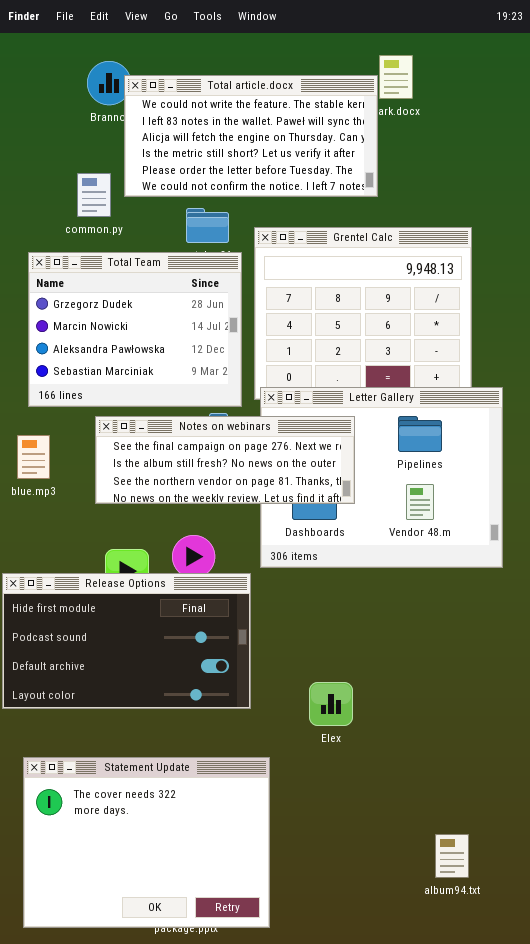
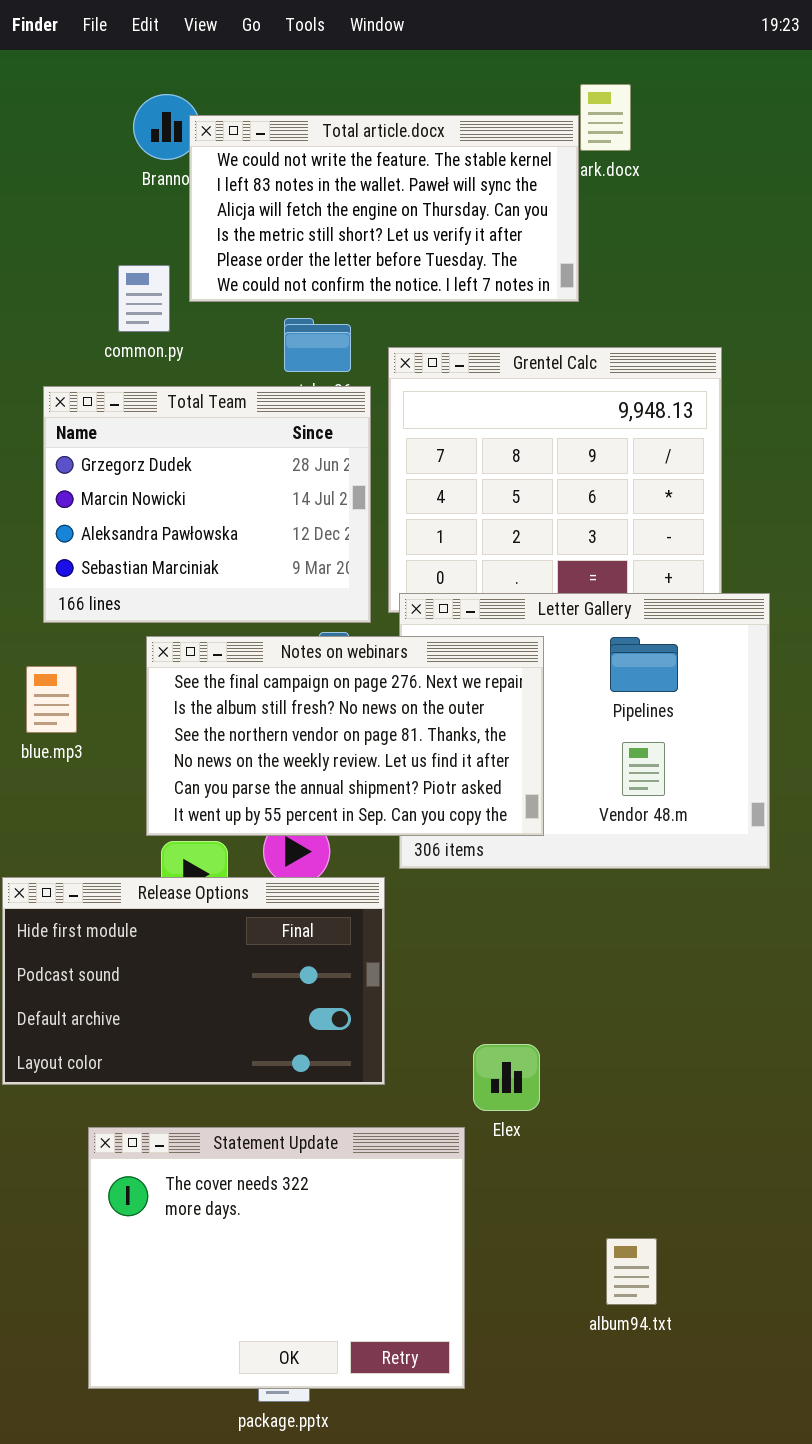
Notes on webinars: [95,416,355,504] -> [146,636,544,836], resized
Statement Update: [23,757,270,928] -> [88,1127,465,1389], moved
album94.txt: [435,834,469,878] -> [606,1238,657,1305], moved

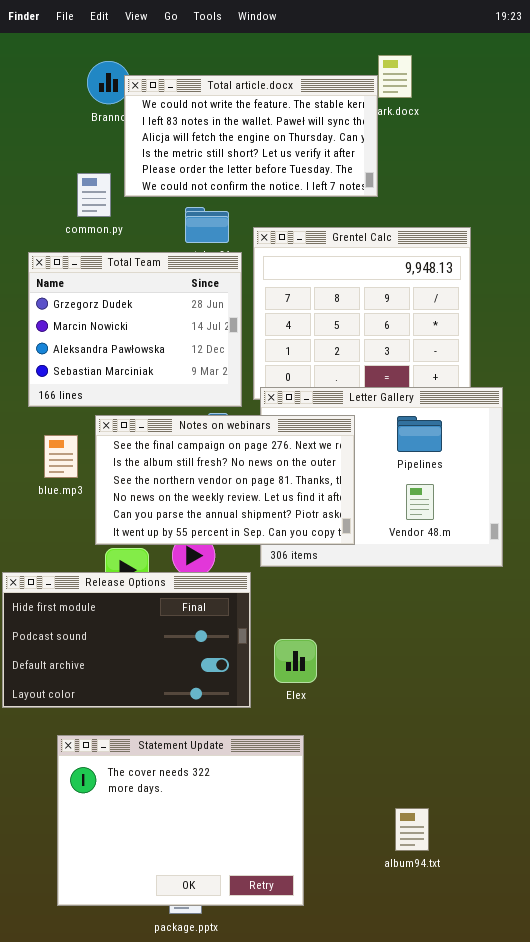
blue.mp3: [26,666,77,733] -> [44,435,78,478], moved
Elex: [473,1044,540,1111] -> [274,639,317,683], moved

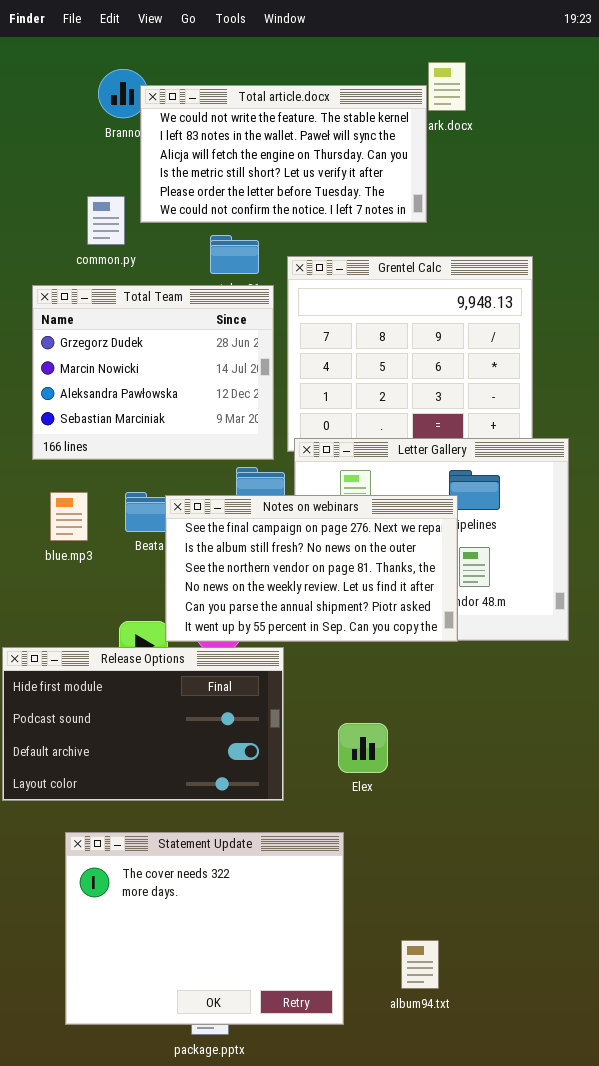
Notes on webinars: [95,415,355,545] -> [165,495,458,642], moved
Elex: [274,639,317,683] -> [338,723,388,773], moved
album94.txt: [395,808,429,851] -> [401,940,439,989], moved

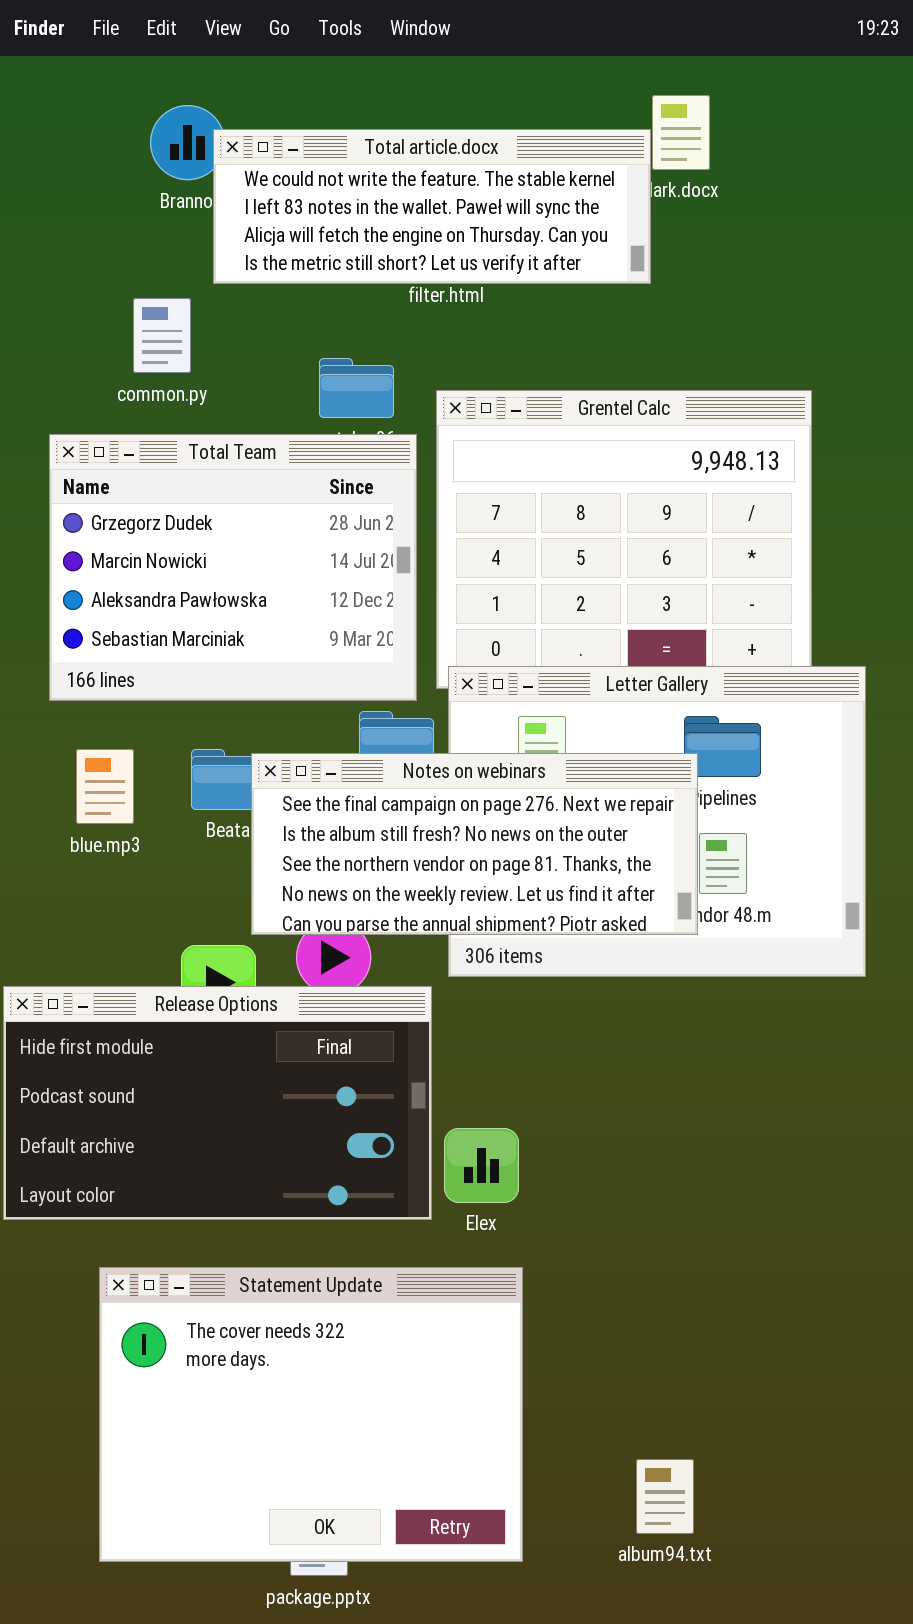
Total article.docx: [140,85,427,223] -> [213,129,651,284], resized
Notes on webinars: [165,495,458,642] -> [251,753,698,935], resized
Elex: [338,723,388,773] -> [444,1128,519,1203], moved
album94.txt: [401,940,439,989] -> [636,1459,694,1534], moved

